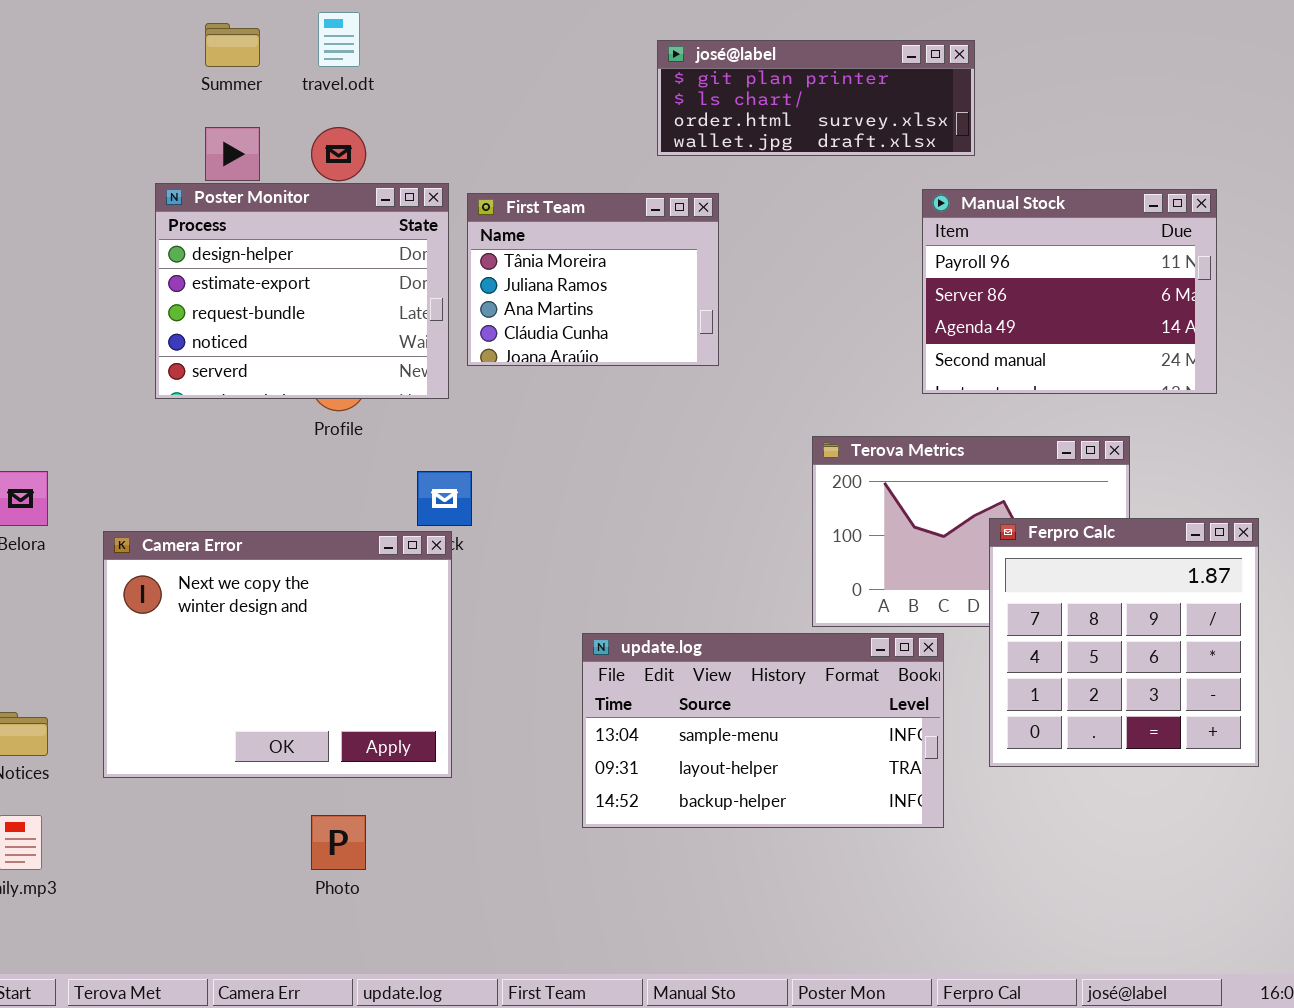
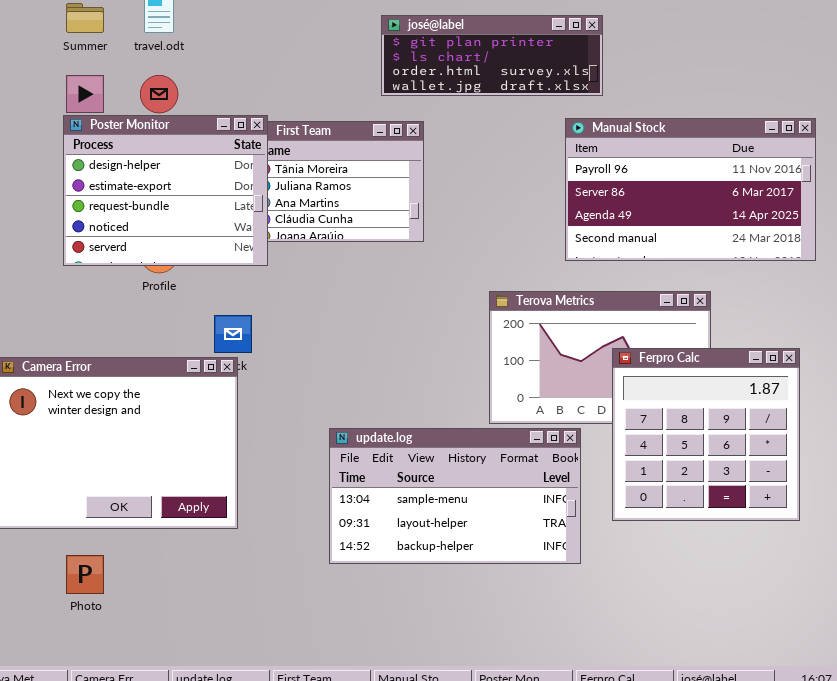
Poster Monitor: [155,183,449,399] -> [63,115,268,266], moved
Manual Stock: [922,189,1217,394] -> [565,118,816,261], resized
Photo: [311,815,366,870] -> [66,555,104,594], moved

